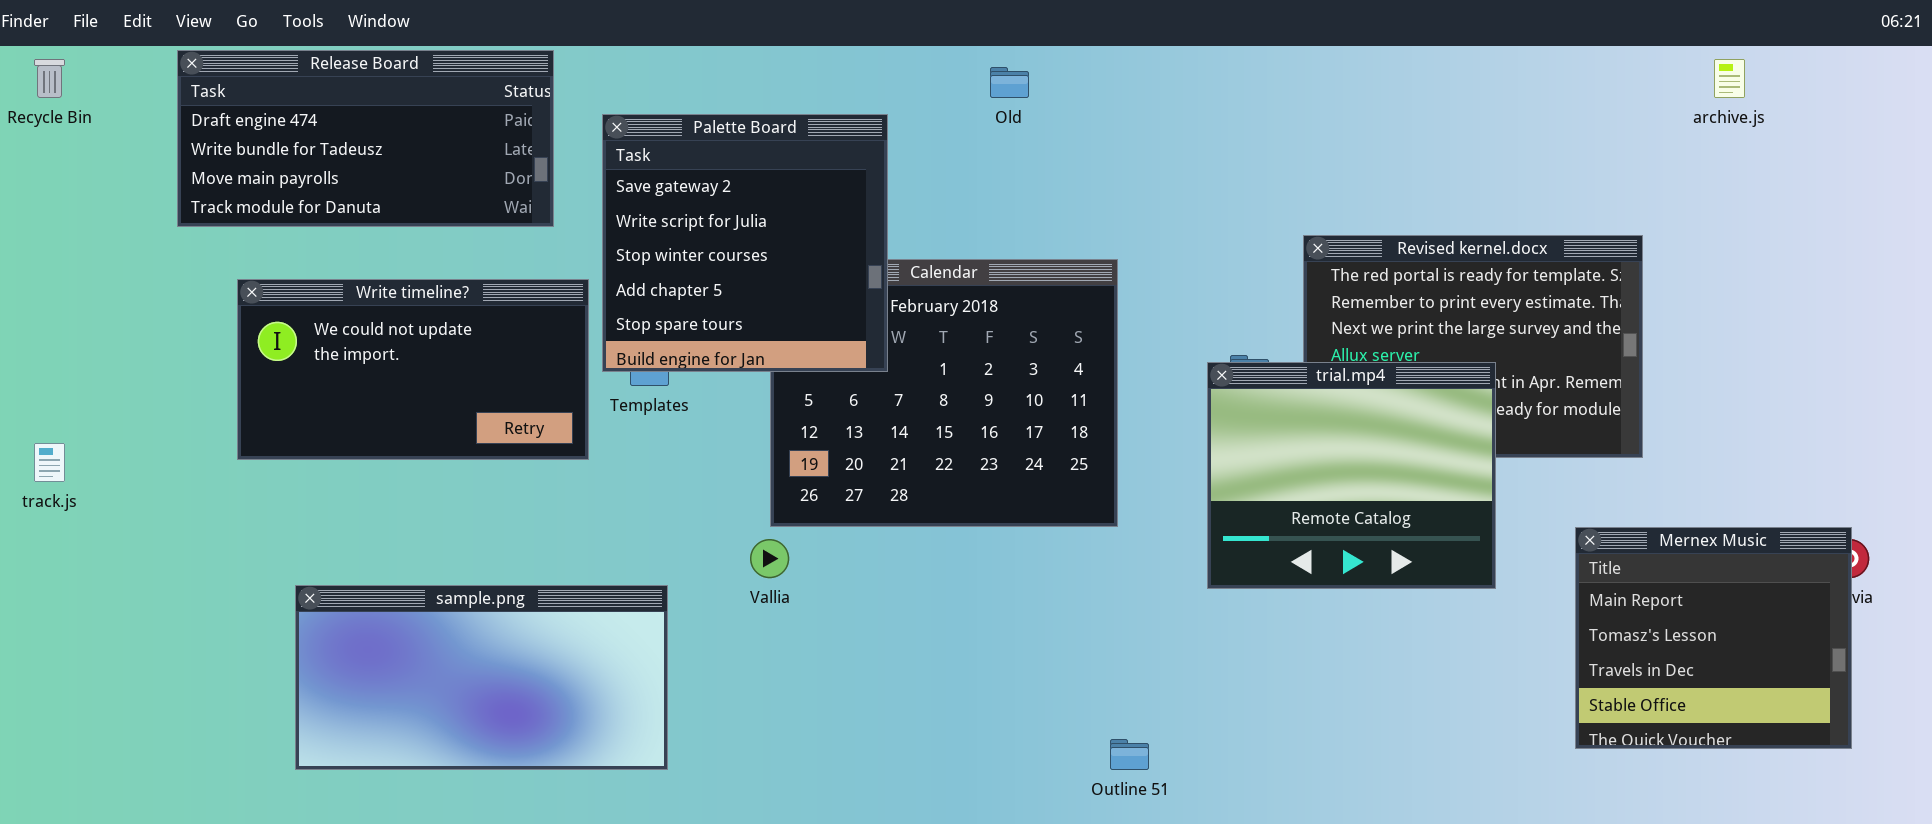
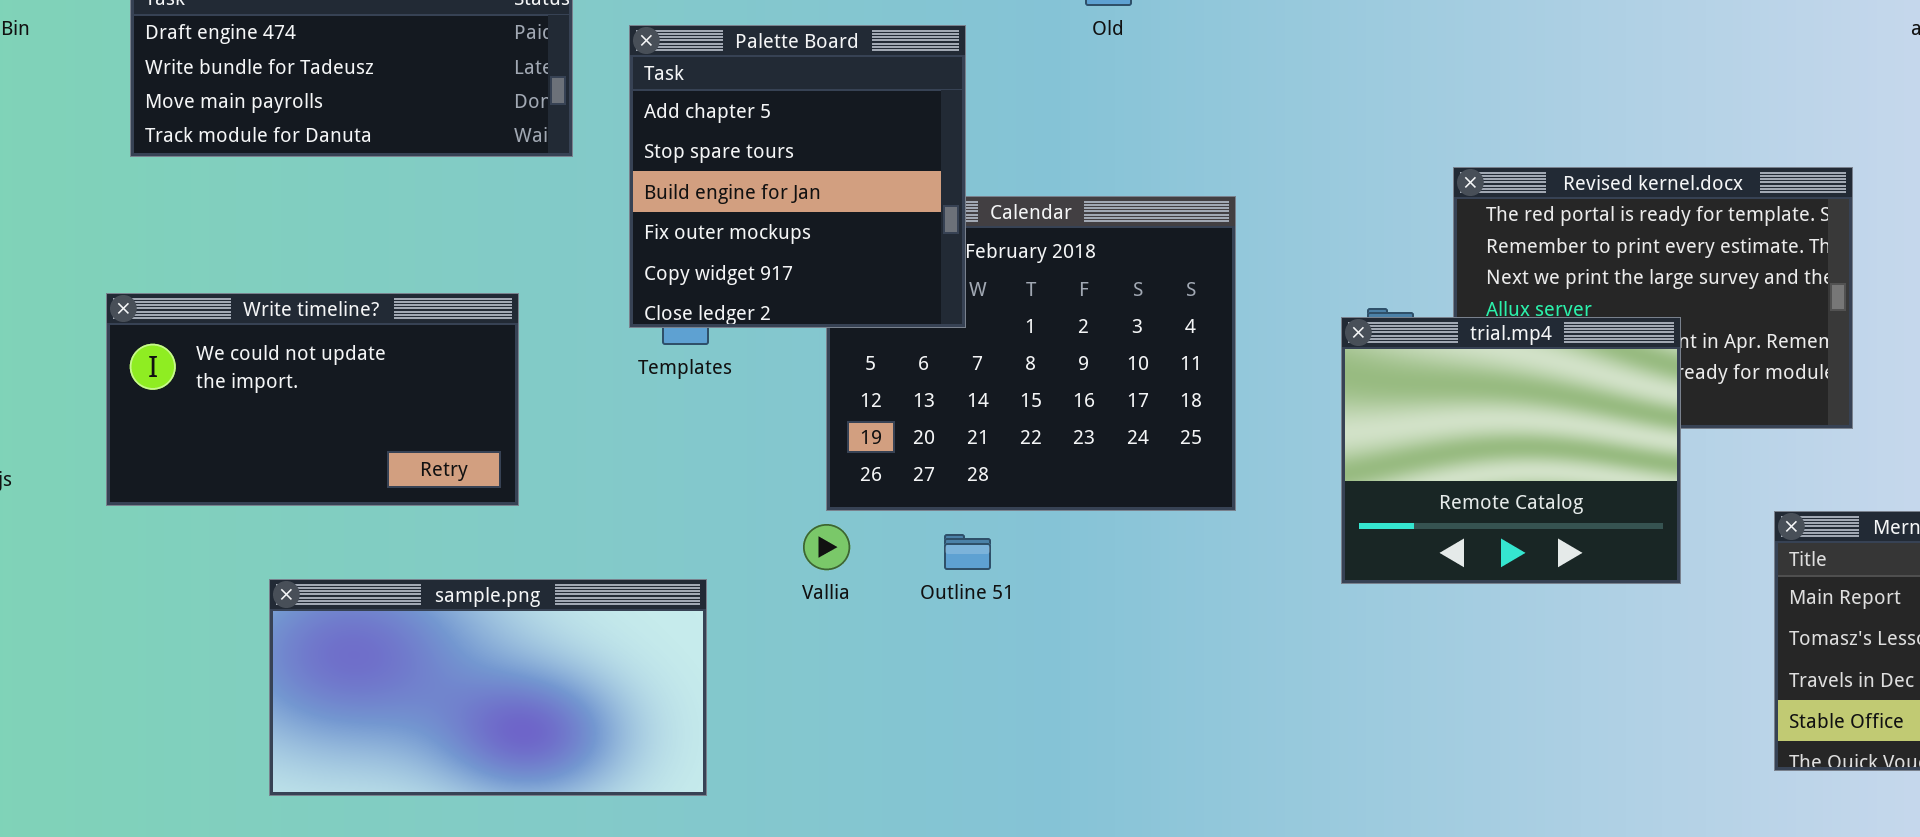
Palette Board: [602,114,888,372] -> [629,25,966,328], scrolled down 3 rows
Write timeline?: [237,279,589,460] -> [106,293,519,506], moved
Outline 51: [1110,739,1149,770] -> [944,534,991,570], moved

